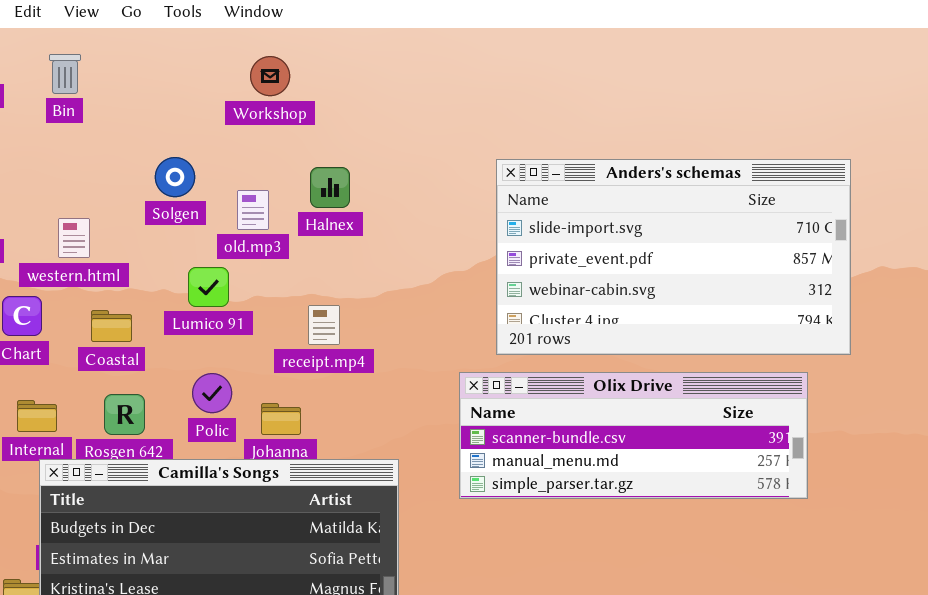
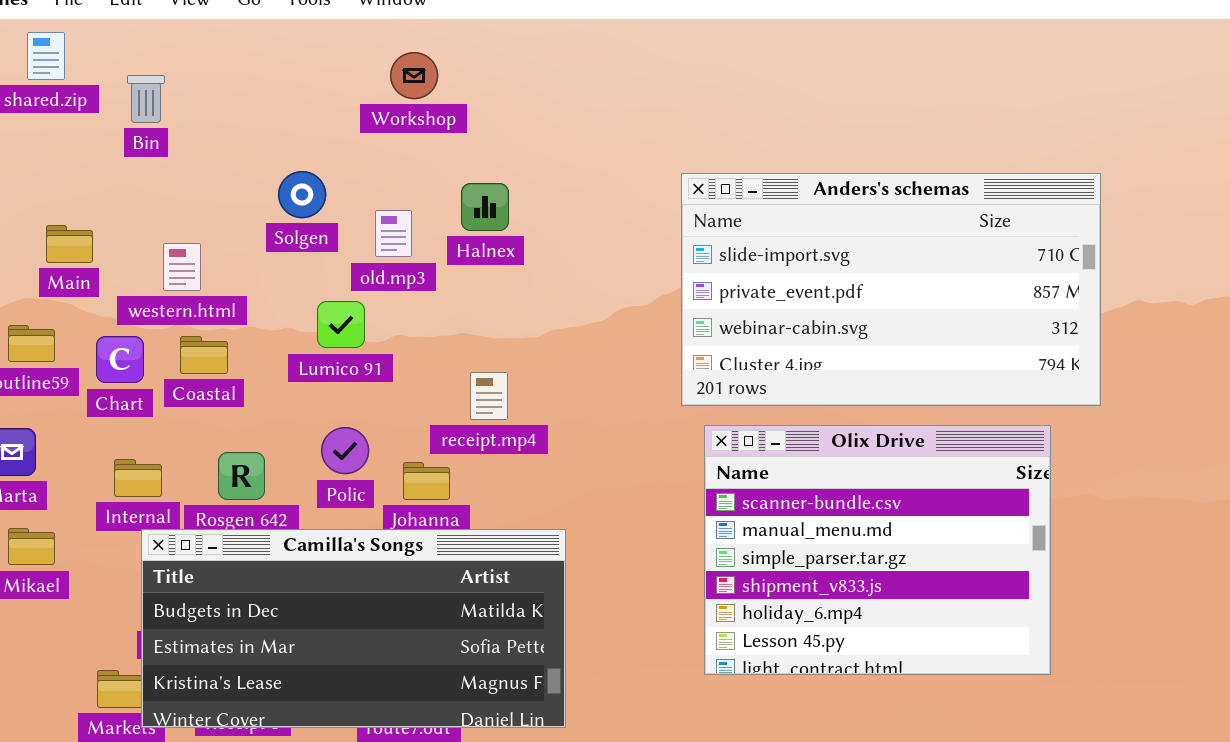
Bin: [49,54,81,94] -> [127,75,165,123], moved
receipt.mp4: [308,305,340,345] -> [470,372,508,420], moved
Coastal: [91,310,132,342] -> [180,336,228,374], moved
Olix Drive: [459,372,808,499] -> [704,425,1051,675], resized

